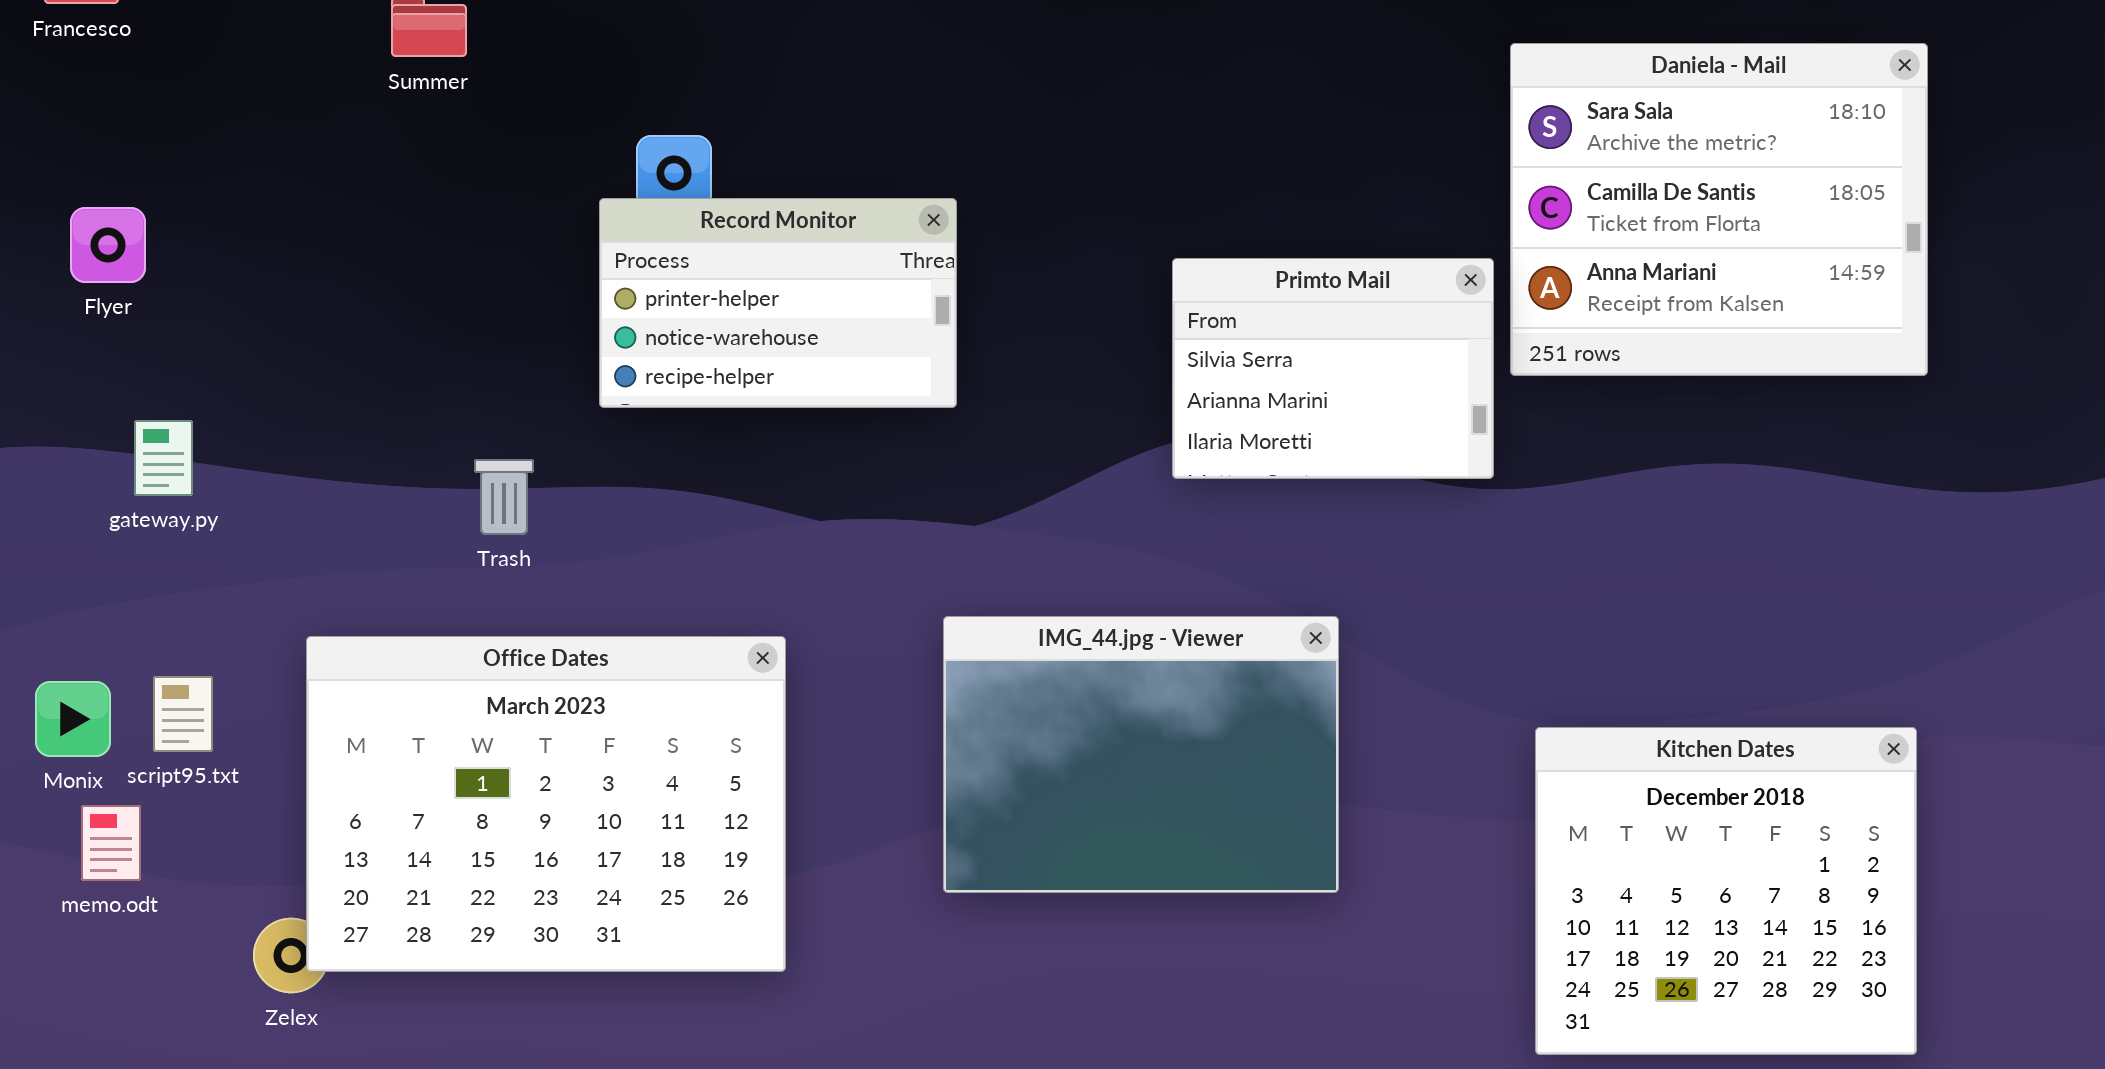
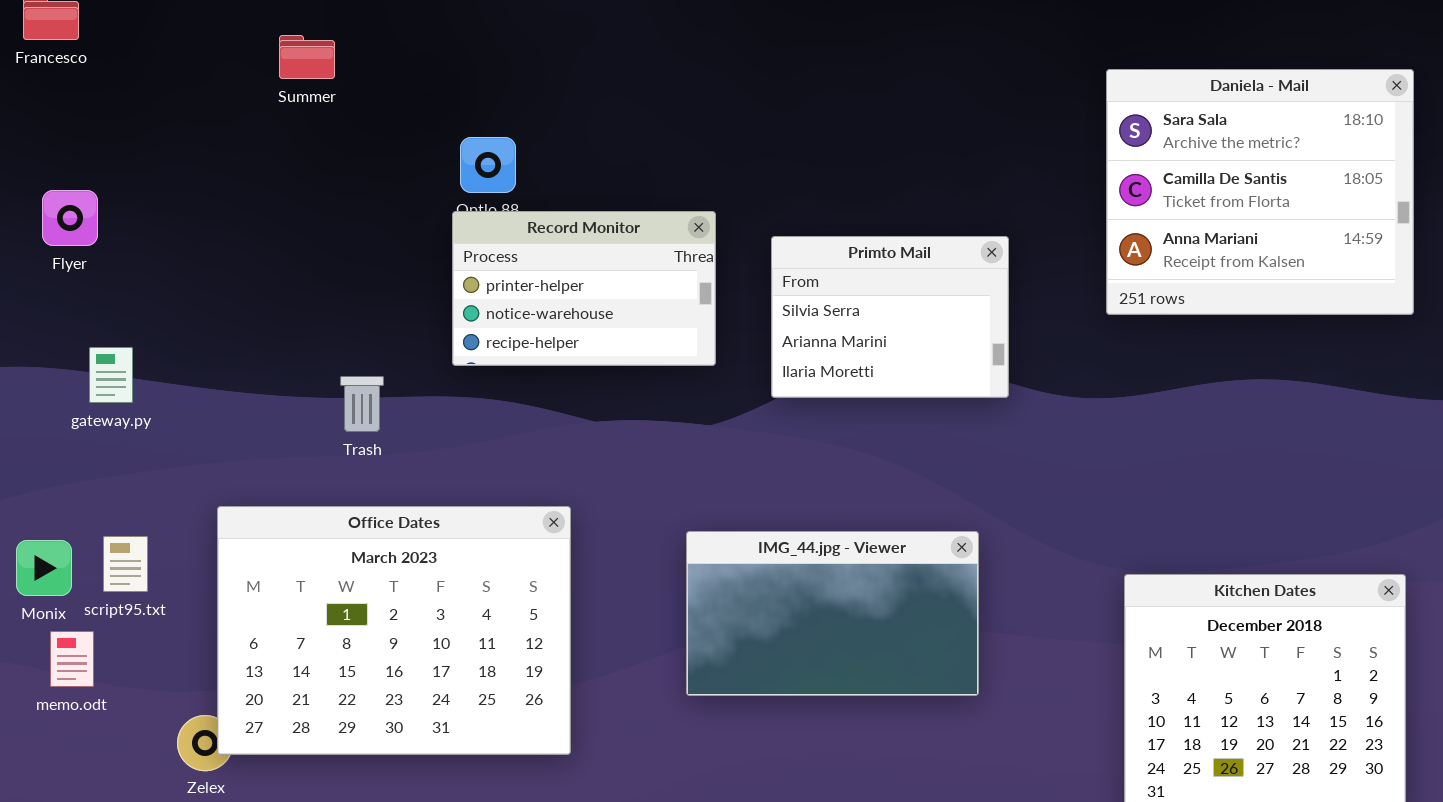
Record Monitor: [599,198,957,408] -> [452,211,716,366], moved
Primto Mail: [1172,258,1494,479] -> [771,236,1009,398], moved
IMG_44.jpg - Viewer: [943,616,1339,893] -> [686,531,979,696], resized

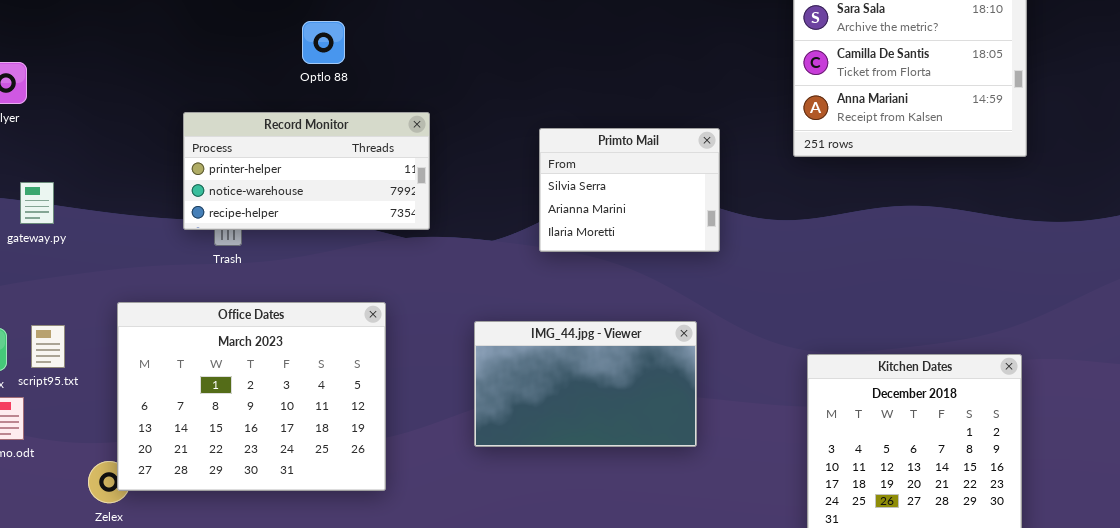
Record Monitor: [452,211,716,366] -> [183,112,430,230], moved, resized
Primto Mail: [771,236,1009,398] -> [539,128,720,252], moved

